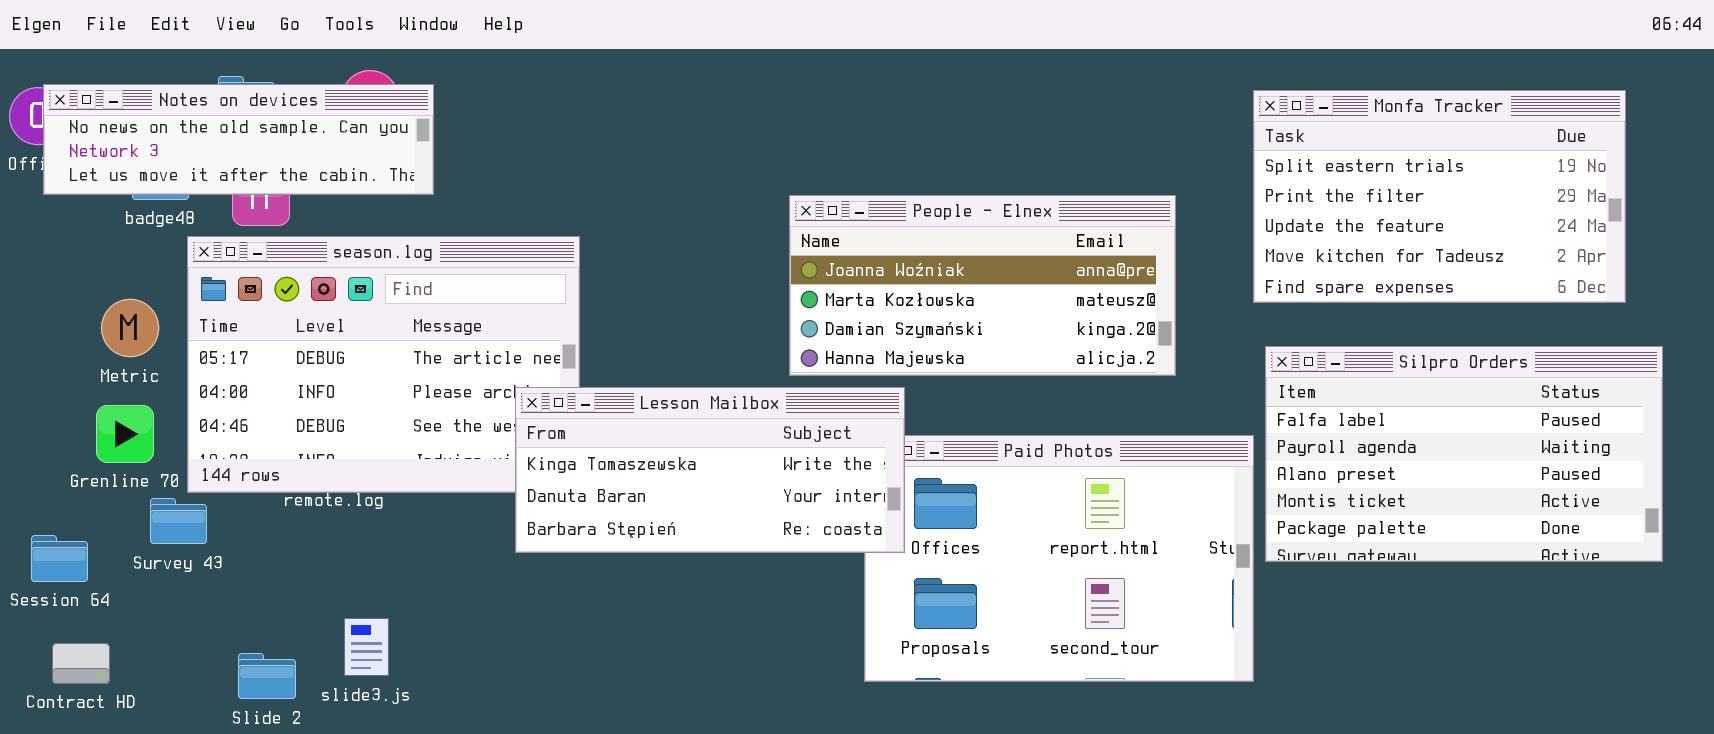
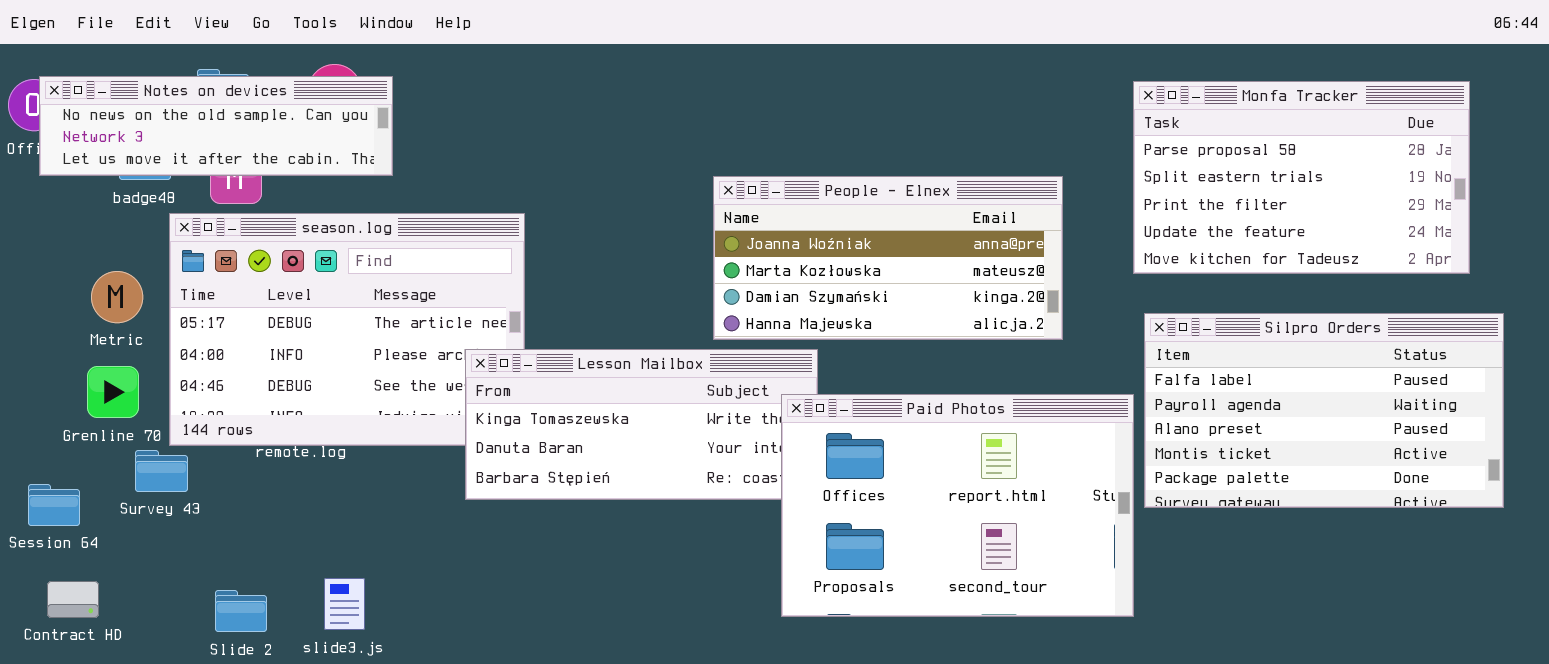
Monfa Tracker: [1253,90,1626,303] -> [1133,81,1470,274], scrolled up 1 row
Paid Photos: [864,435,1254,682] -> [781,394,1134,617], raised
slide3.js: [344,618,389,676] -> [324,578,365,630], moved

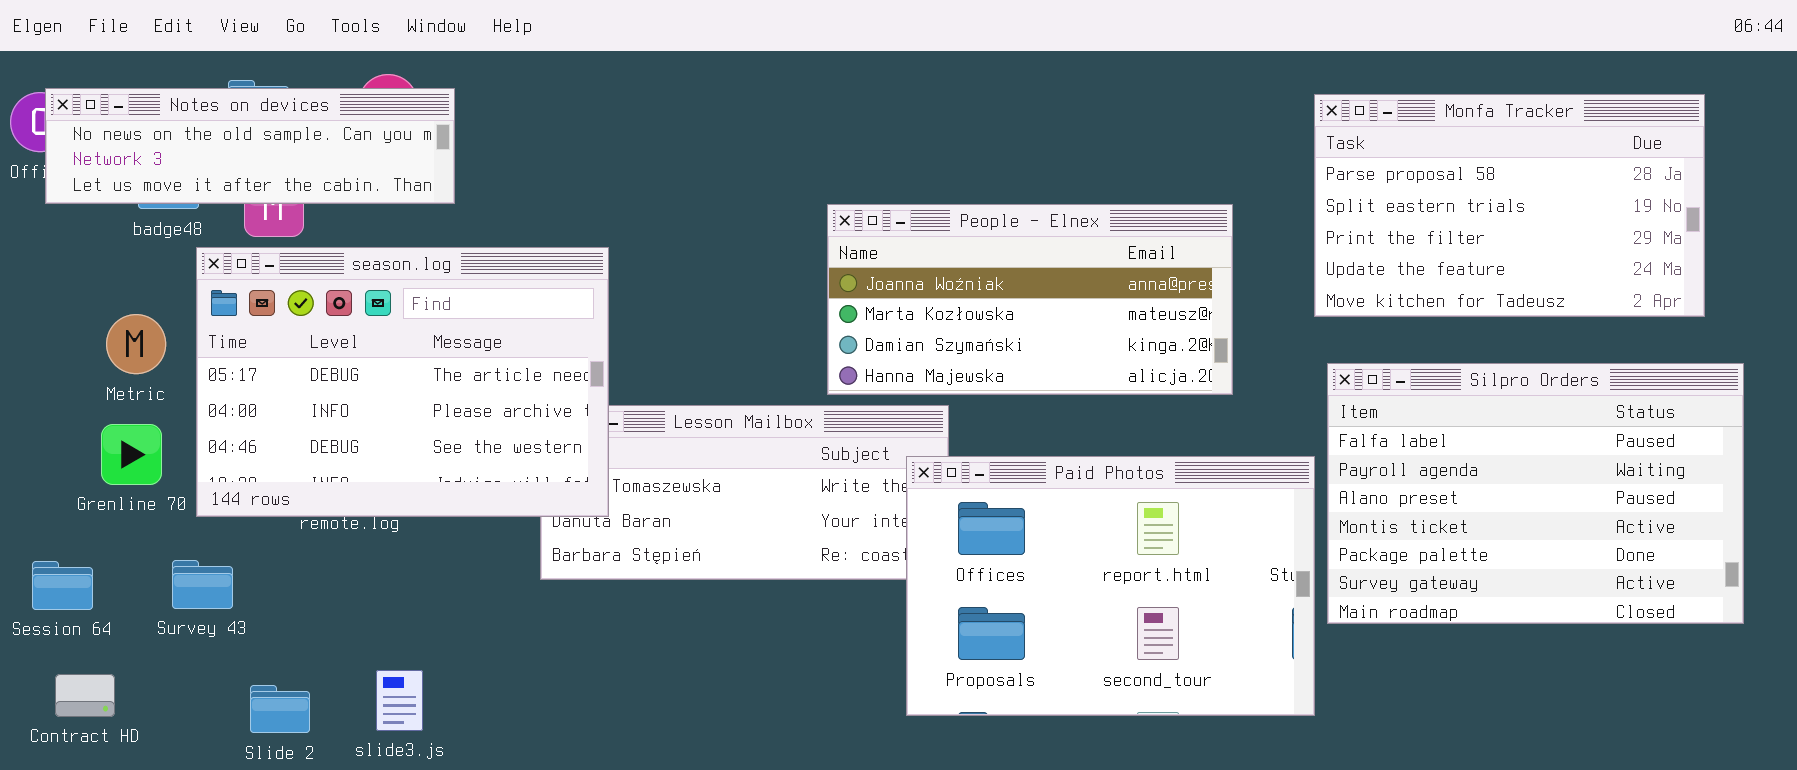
season.log: [169,213,525,446] -> [196,247,609,517], raised
Silpro Orders: [1144,313,1504,508] -> [1327,363,1744,624], resized
Survey 43: [135,450,188,492] -> [172,560,233,609], moved

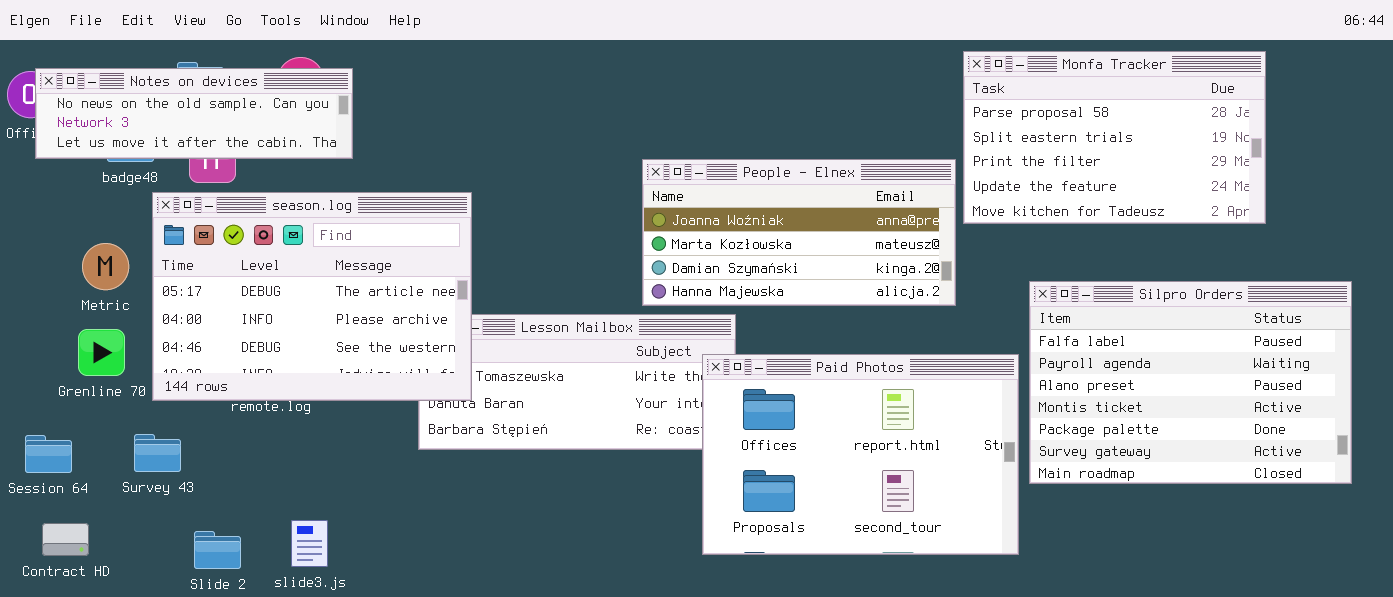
Monfa Tracker: [1314,94,1705,317] -> [963,51,1266,224], moved

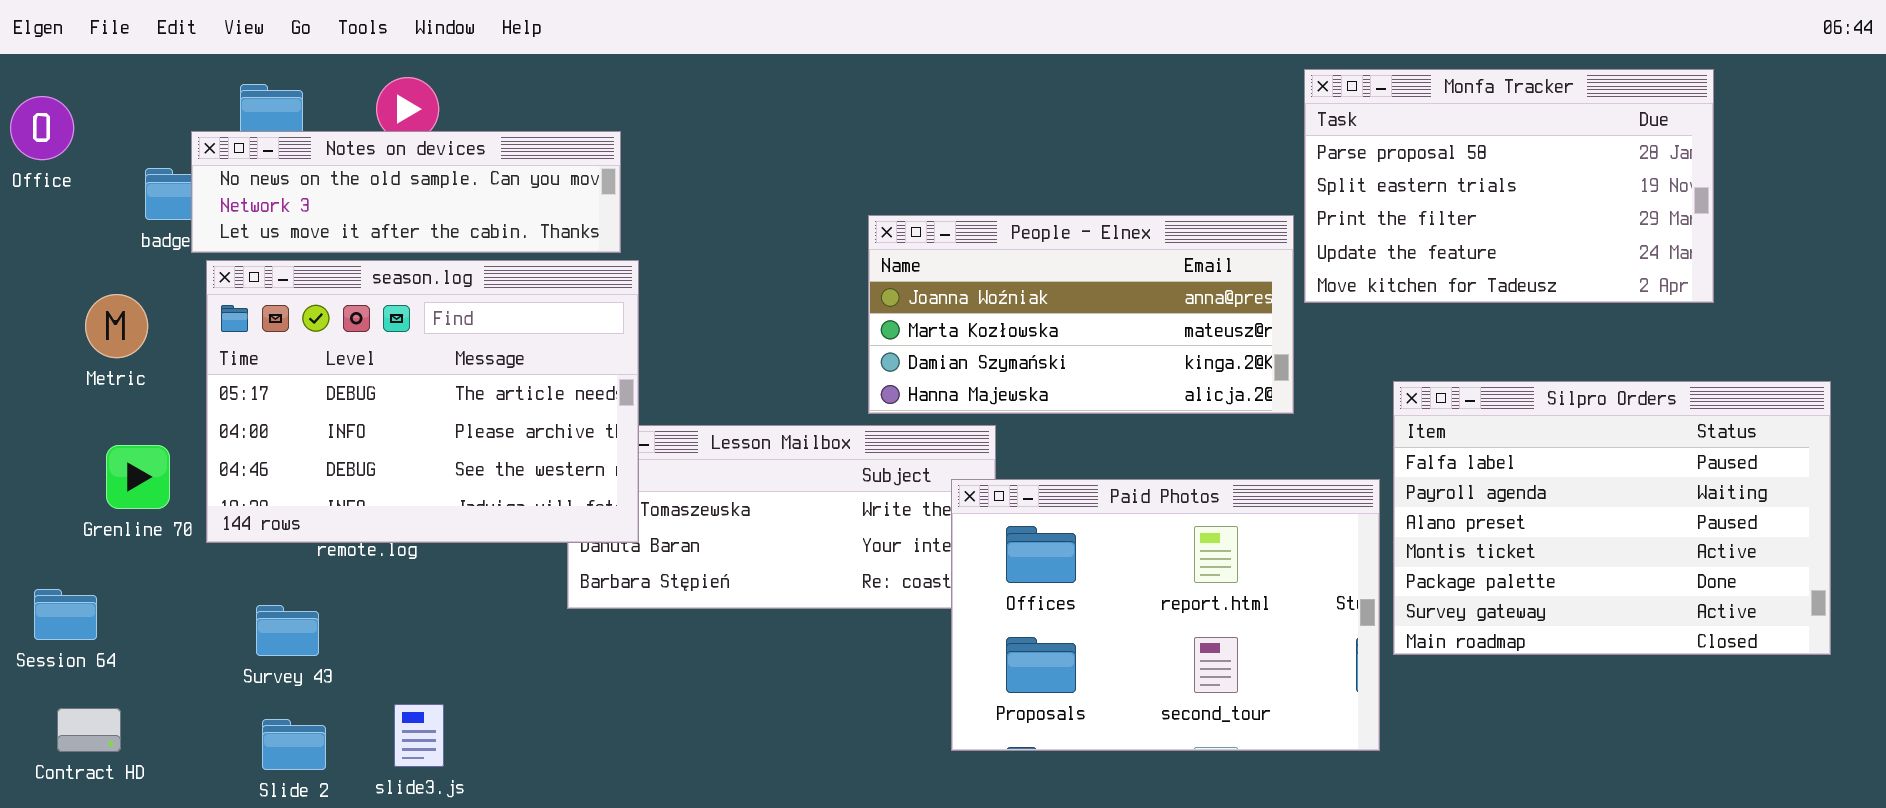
Notes on devices: [35,68,353,159] -> [191,131,621,253], moved
Metric: [82,243,129,290] -> [85,294,148,358], moved
Survey 43: [134,434,181,472] -> [256,605,319,656], moved

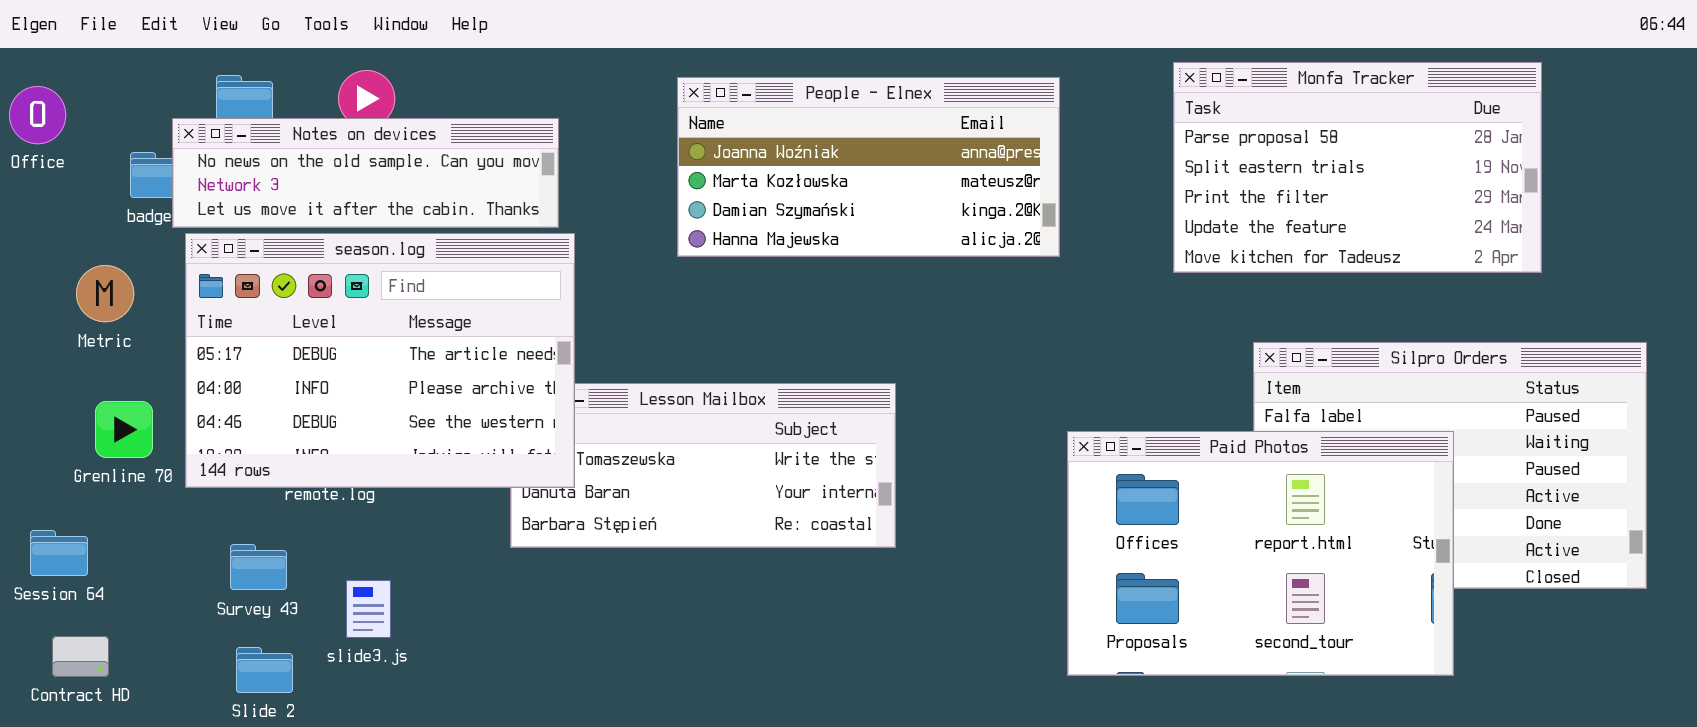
People - Elnex: [868,215,1294,414] -> [677,77,1060,257], moved
Paid Photos: [951,479,1380,751] -> [1067,431,1454,676], moved
slide3.js: [394,704,444,767] -> [346,580,391,638], moved

